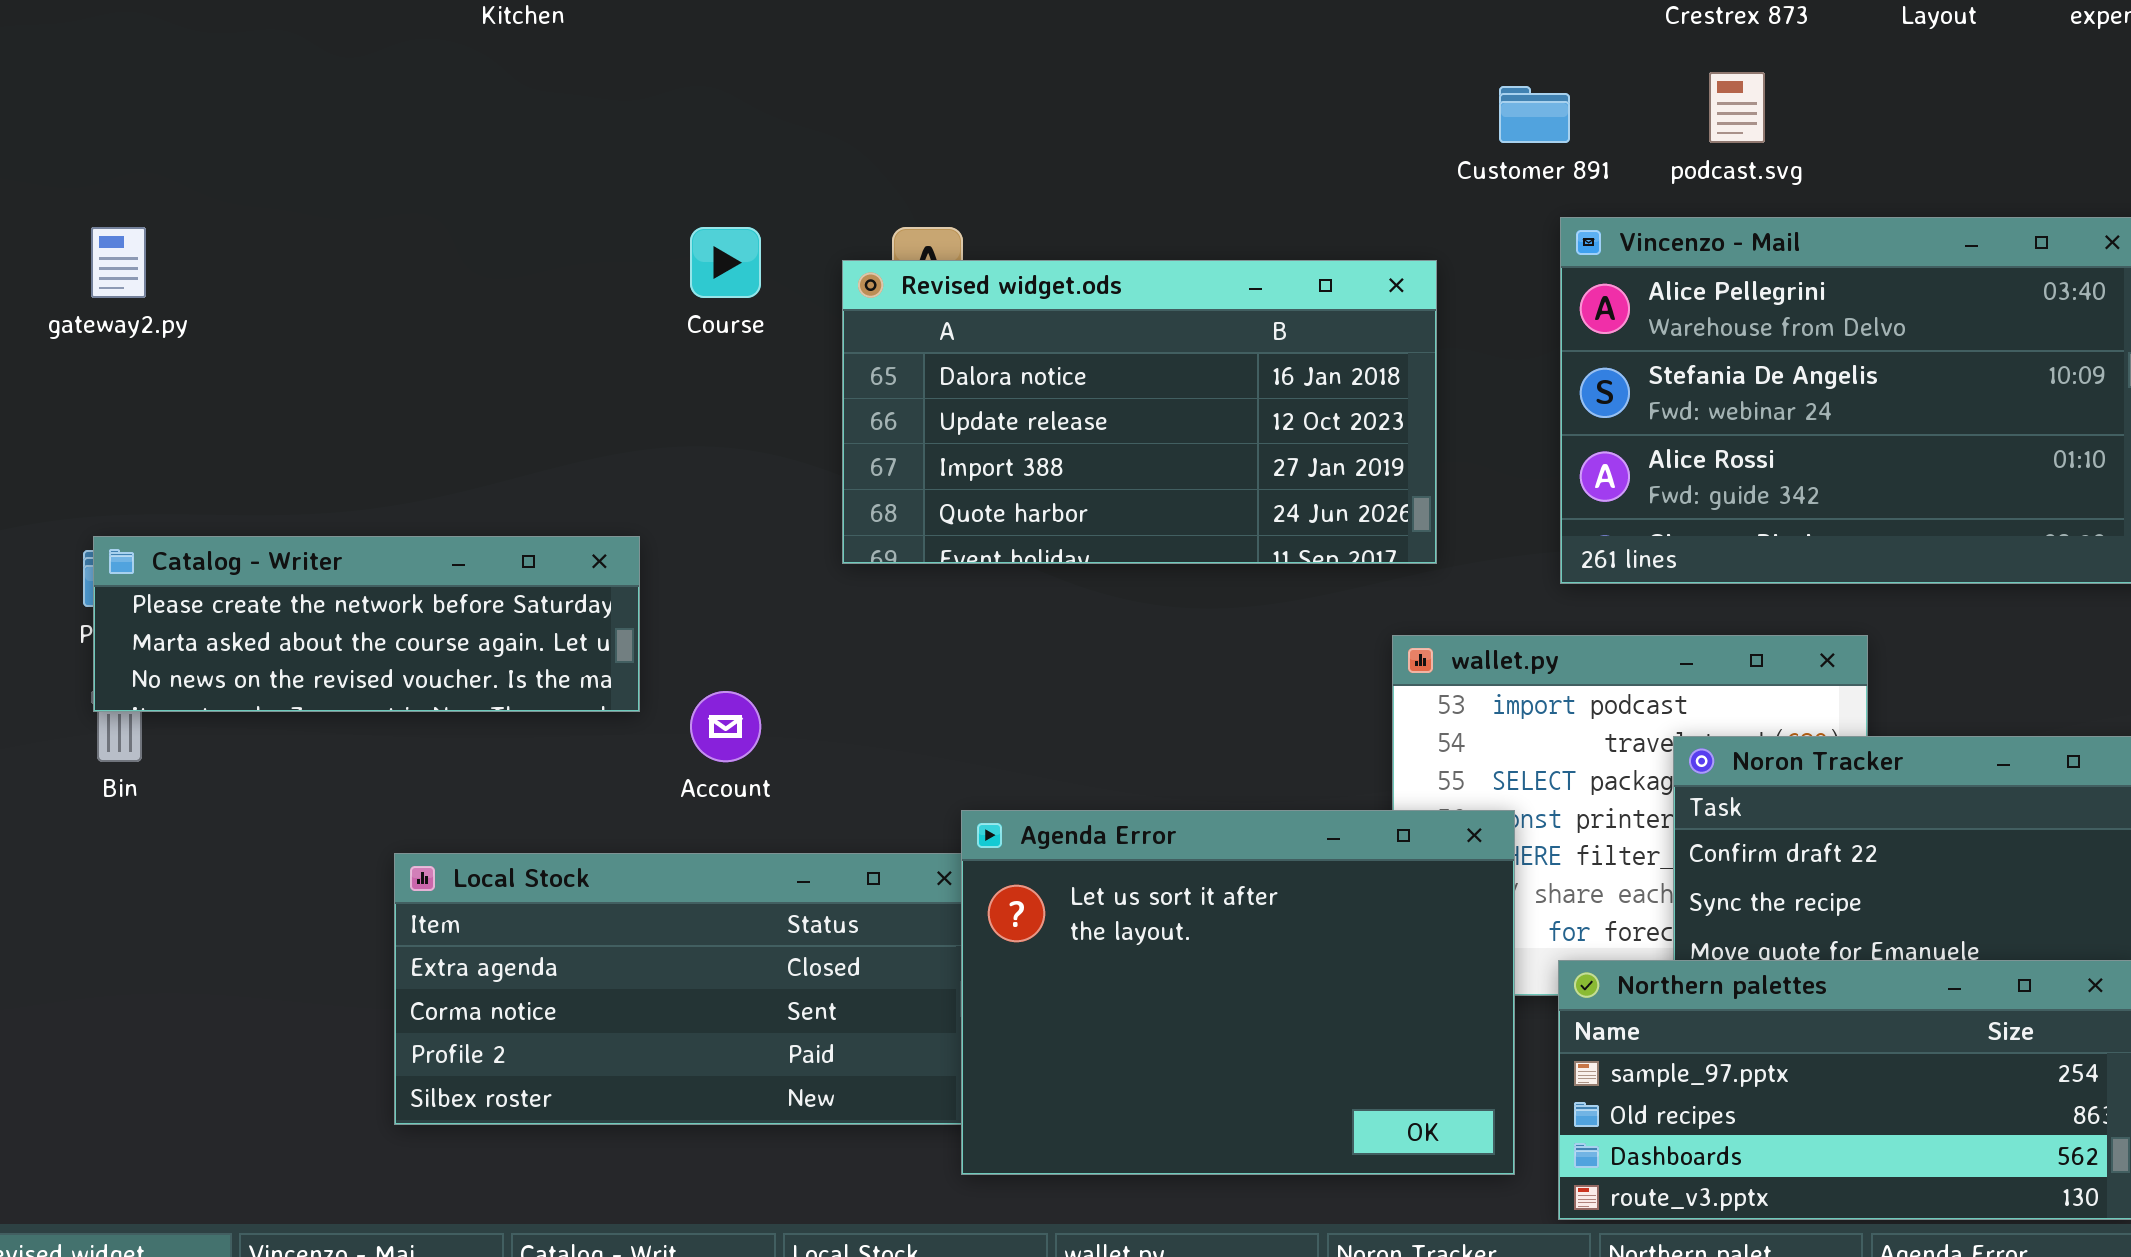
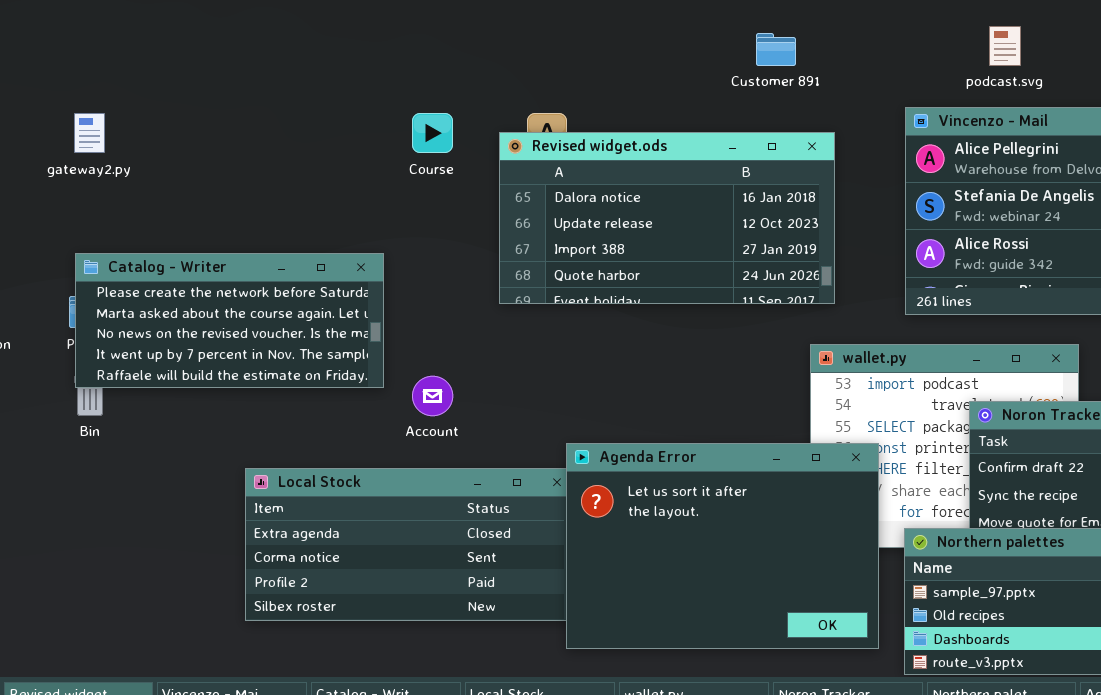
Customer 891: [1499,86,1570,143] -> [756,33,796,66], moved
Catalog - Writer: [93,536,640,712] -> [75,253,384,388], resized

